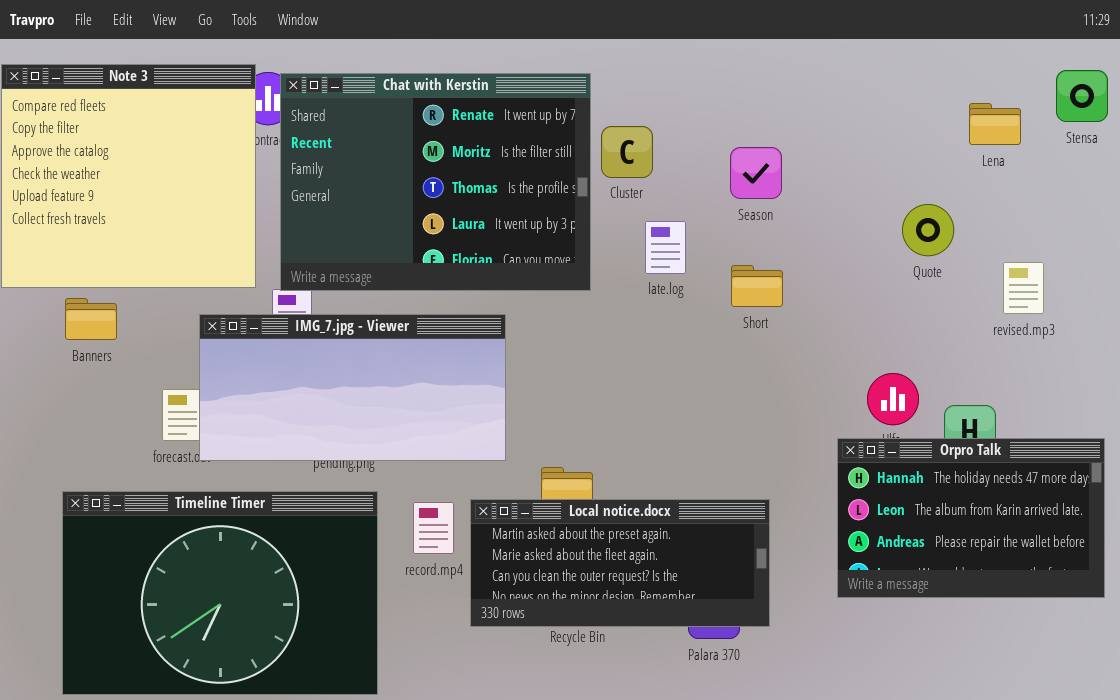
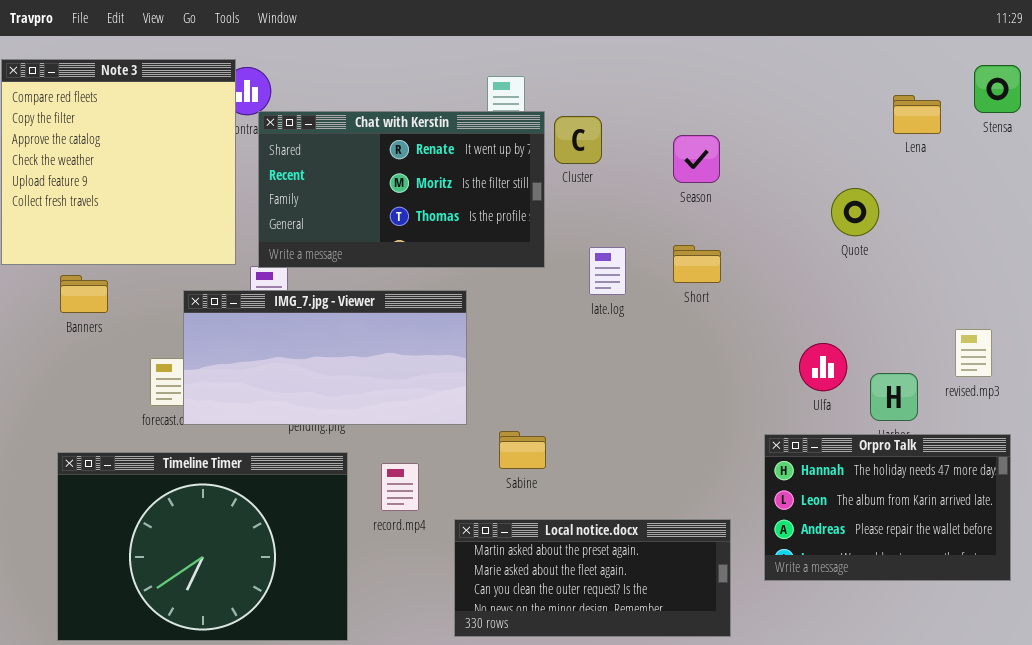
Chat with Kerstin: [280,73,591,291] -> [258,111,545,268], resized
late.log: [645,221,686,274] -> [589,247,626,295], moved
revised.mp3: [1003,262,1044,314] -> [955,329,992,377], moved
Orpro Talk: [837,438,1105,598] -> [764,434,1011,581], moved
Local notice.docx: [470,499,770,627] -> [454,519,731,637], moved

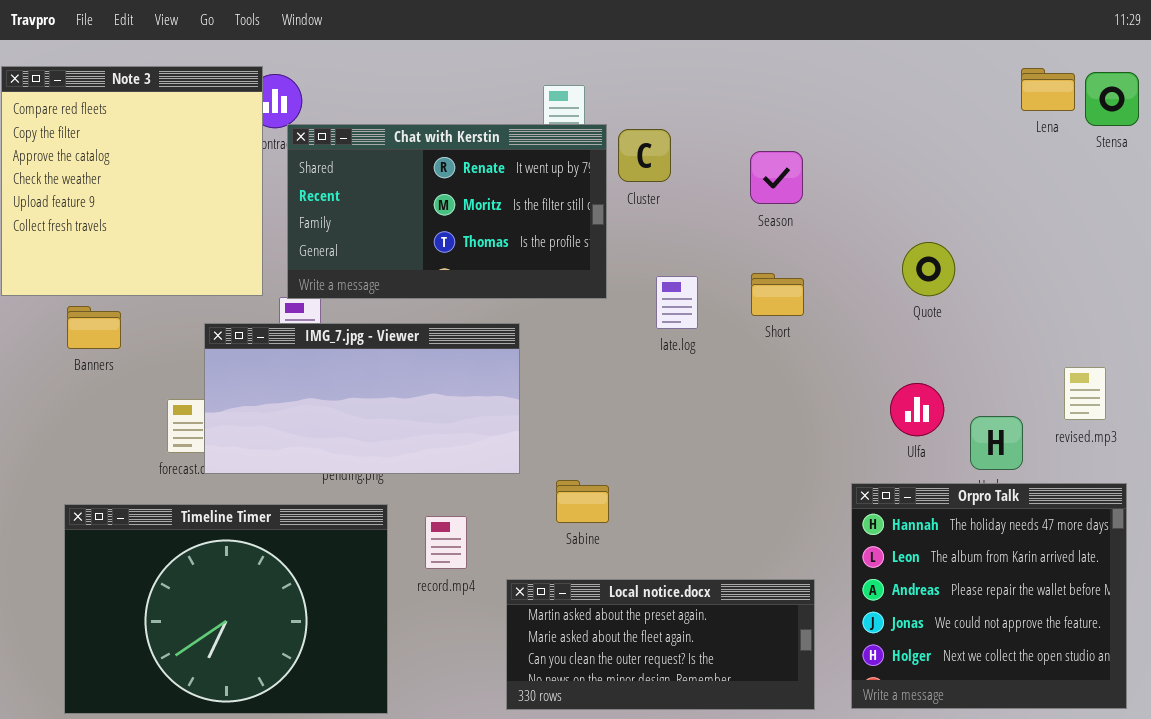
Lena: [893,95,941,134] -> [1021,68,1075,111], moved
Quote: [831,188,879,236] -> [902,242,955,296], moved
Orpro Talk: [764,434,1011,581] -> [851,483,1127,709], resized

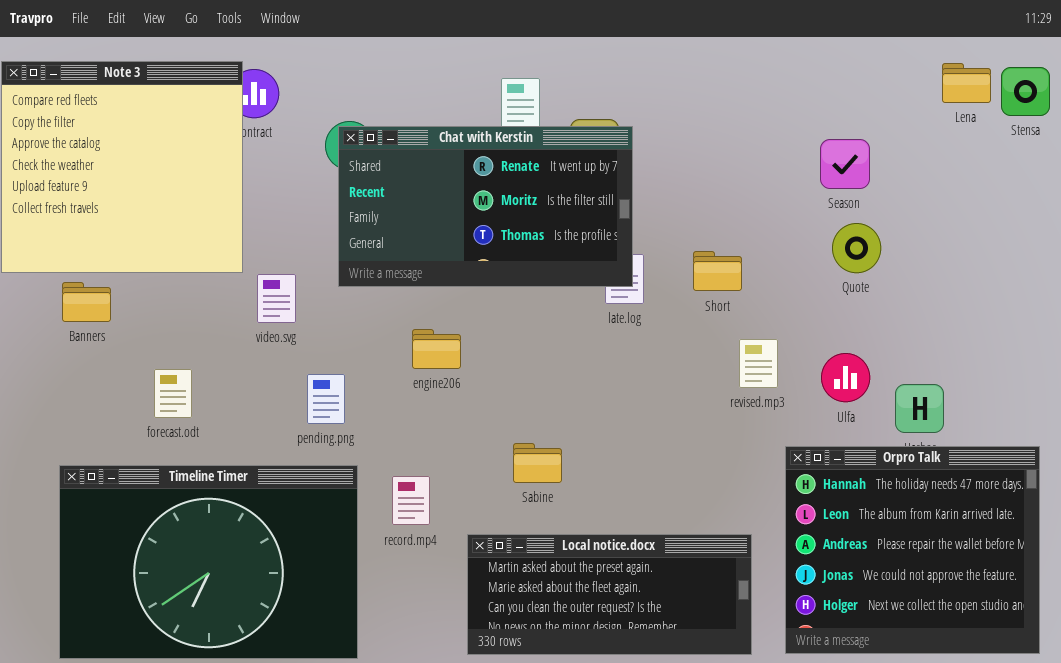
Chat with Kerstin: [287,124,607,299] -> [338,126,633,287], moved
Season: [750,151,803,204] -> [820,139,870,189], moved
IMG_7.jpg - Viewer: [204,323,520,474] -> none, closed
revised.mp3: [1064,367,1106,420] -> [739,339,778,388], moved

